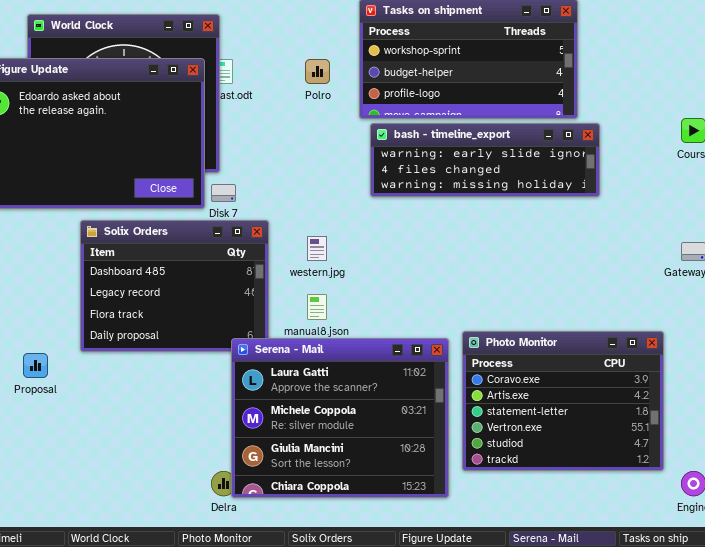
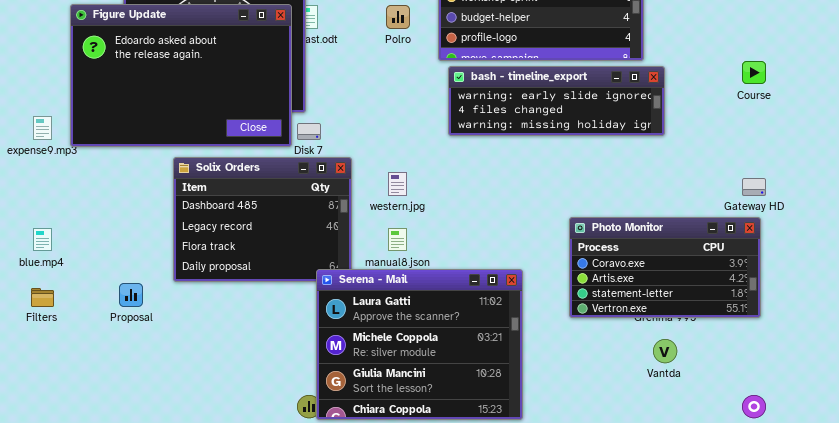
Photo Monitor: [462,331,664,471] -> [569,217,761,318], moved, resized

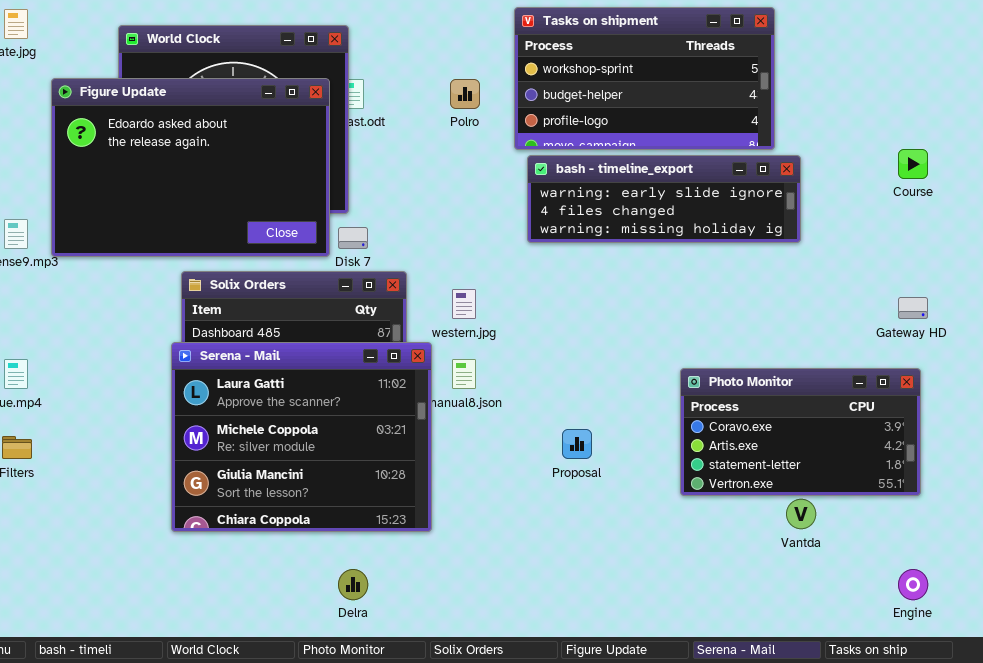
Photo Monitor: [569,217,761,318] -> [680,368,921,496], moved
Serena - Mail: [316,269,523,420] -> [171,342,432,532], moved
Proposal: [119,283,143,307] -> [562,429,592,459], moved

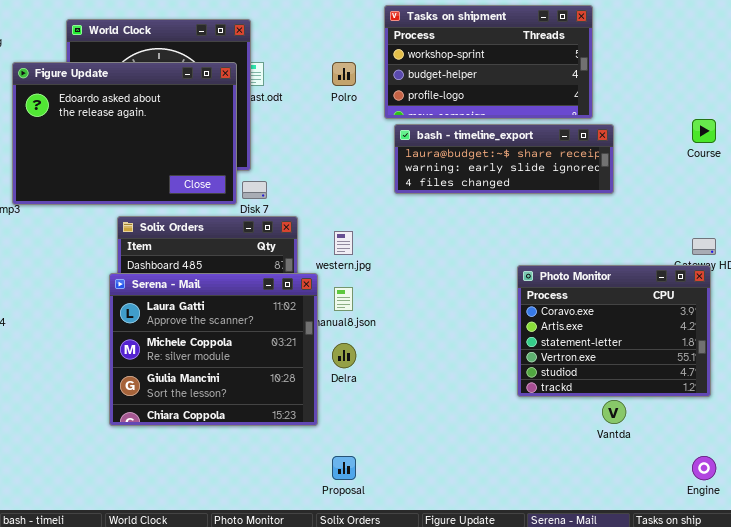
bash - timeline_export: [527,155,801,243] -> [394,124,614,194], scrolled up 1 row
Photo Monitor: [680,368,921,496] -> [517,265,711,397], resized
Proposal: [562,429,592,459] -> [332,456,356,480], moved
Delra: [338,569,368,600] -> [332,343,356,368], moved

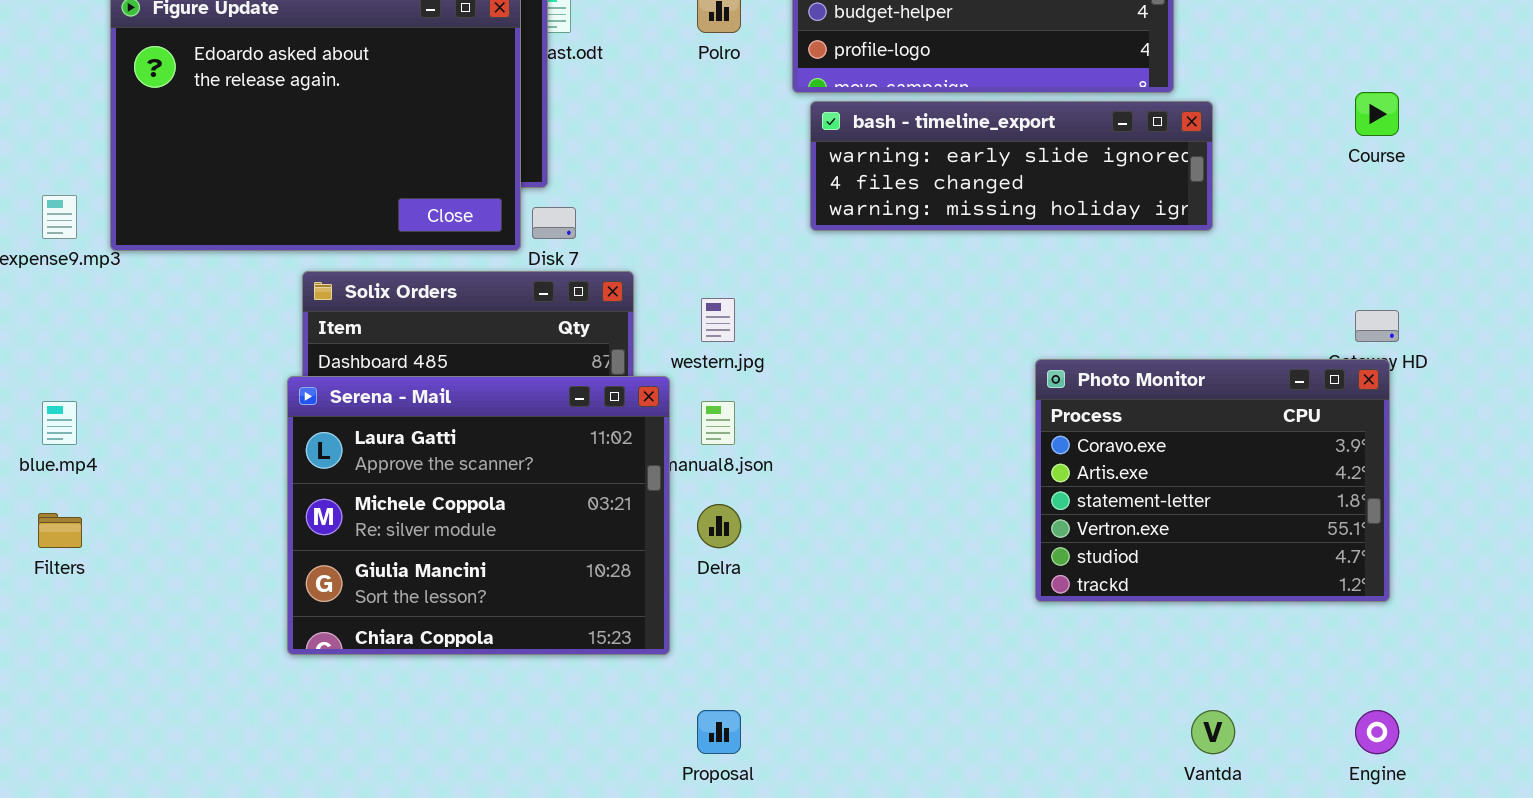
bash - timeline_export: [394,124,614,194] -> [810,101,1213,231], scrolled down 1 row
Vantda: [602,400,626,424] -> [1191,710,1235,754], moved

